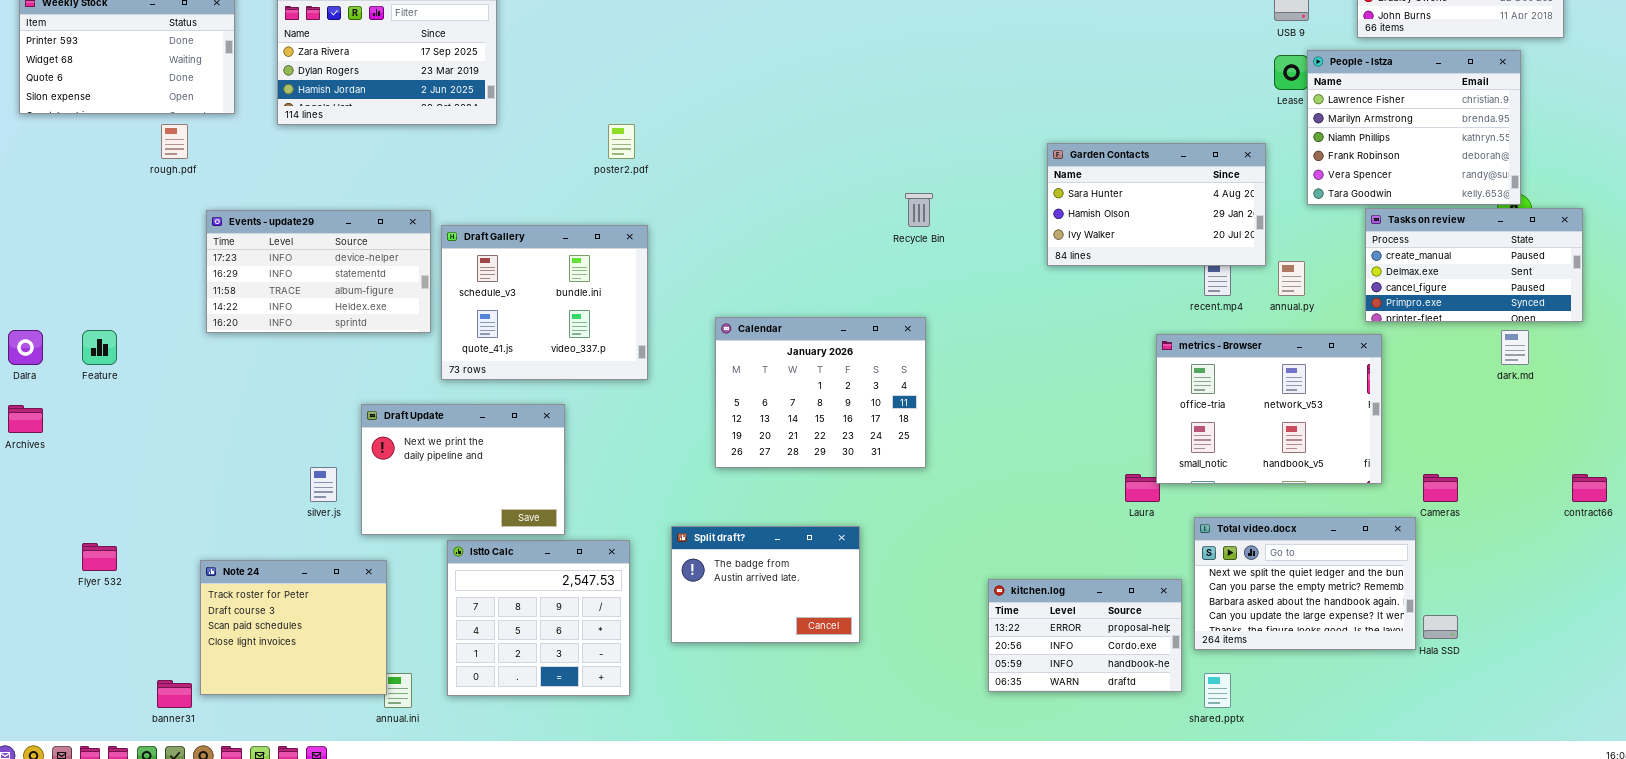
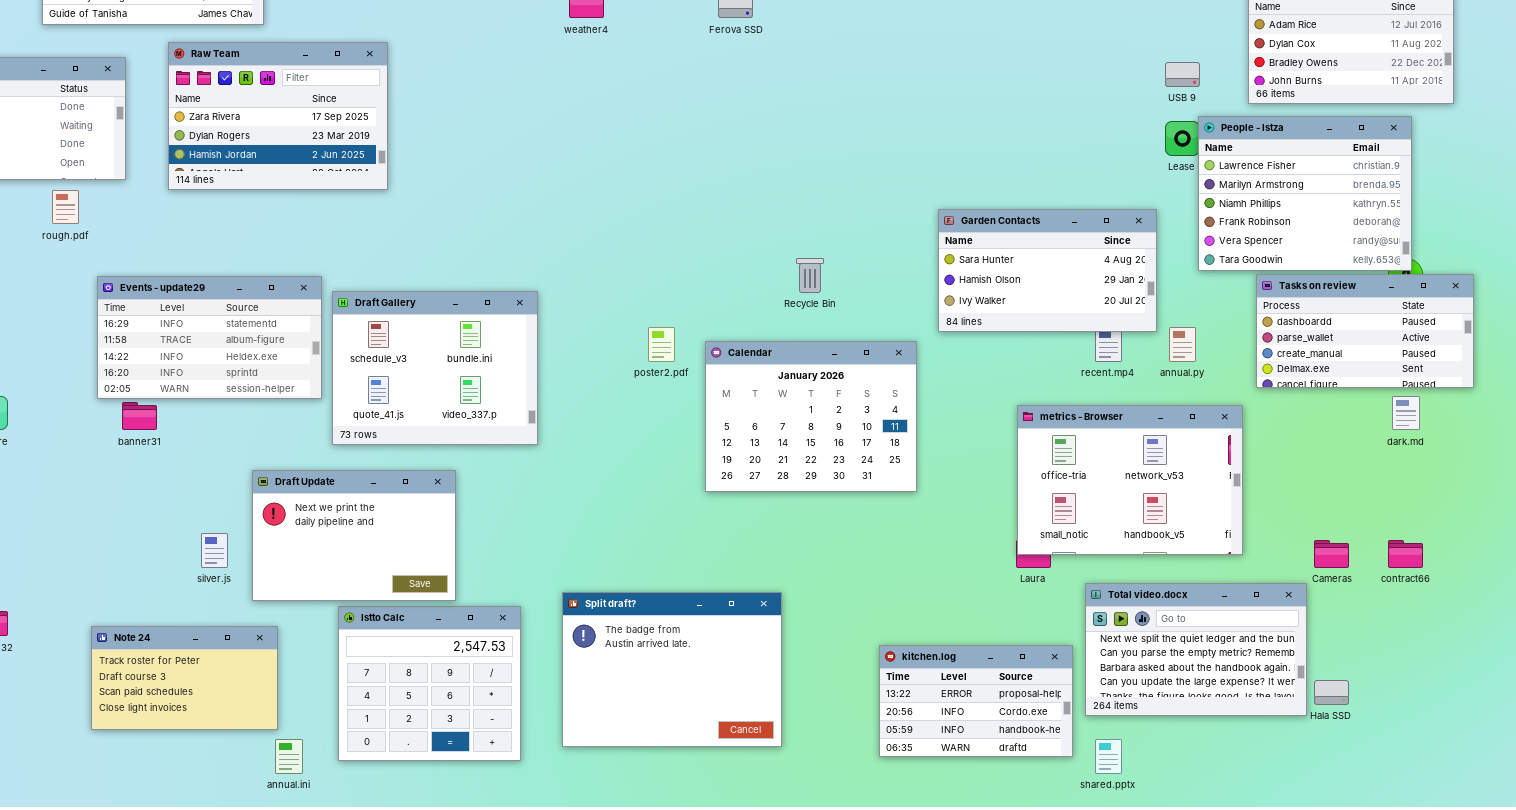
poster2.pdf: [608,124,635,159] -> [648,327,675,362], moved
Tasks on review: [1365,208,1583,322] -> [1256,274,1474,388], scrolled up 2 rows
Events - update29: [206,210,431,333] -> [97,276,322,399], scrolled down 1 row
Calendar: [715,317,926,468] -> [705,341,917,492], moved
metrics - Browser: [1156,334,1382,484] -> [1017,405,1243,555], moved
contract66: [1572,474,1607,502] -> [1388,540,1423,568], moved
Split draft?: [671,526,860,643] -> [562,592,782,747], resized
Note 24: [200,560,387,695] -> [91,626,278,730], resized
banner31: [157,680,192,708] -> [122,402,157,430], moved

